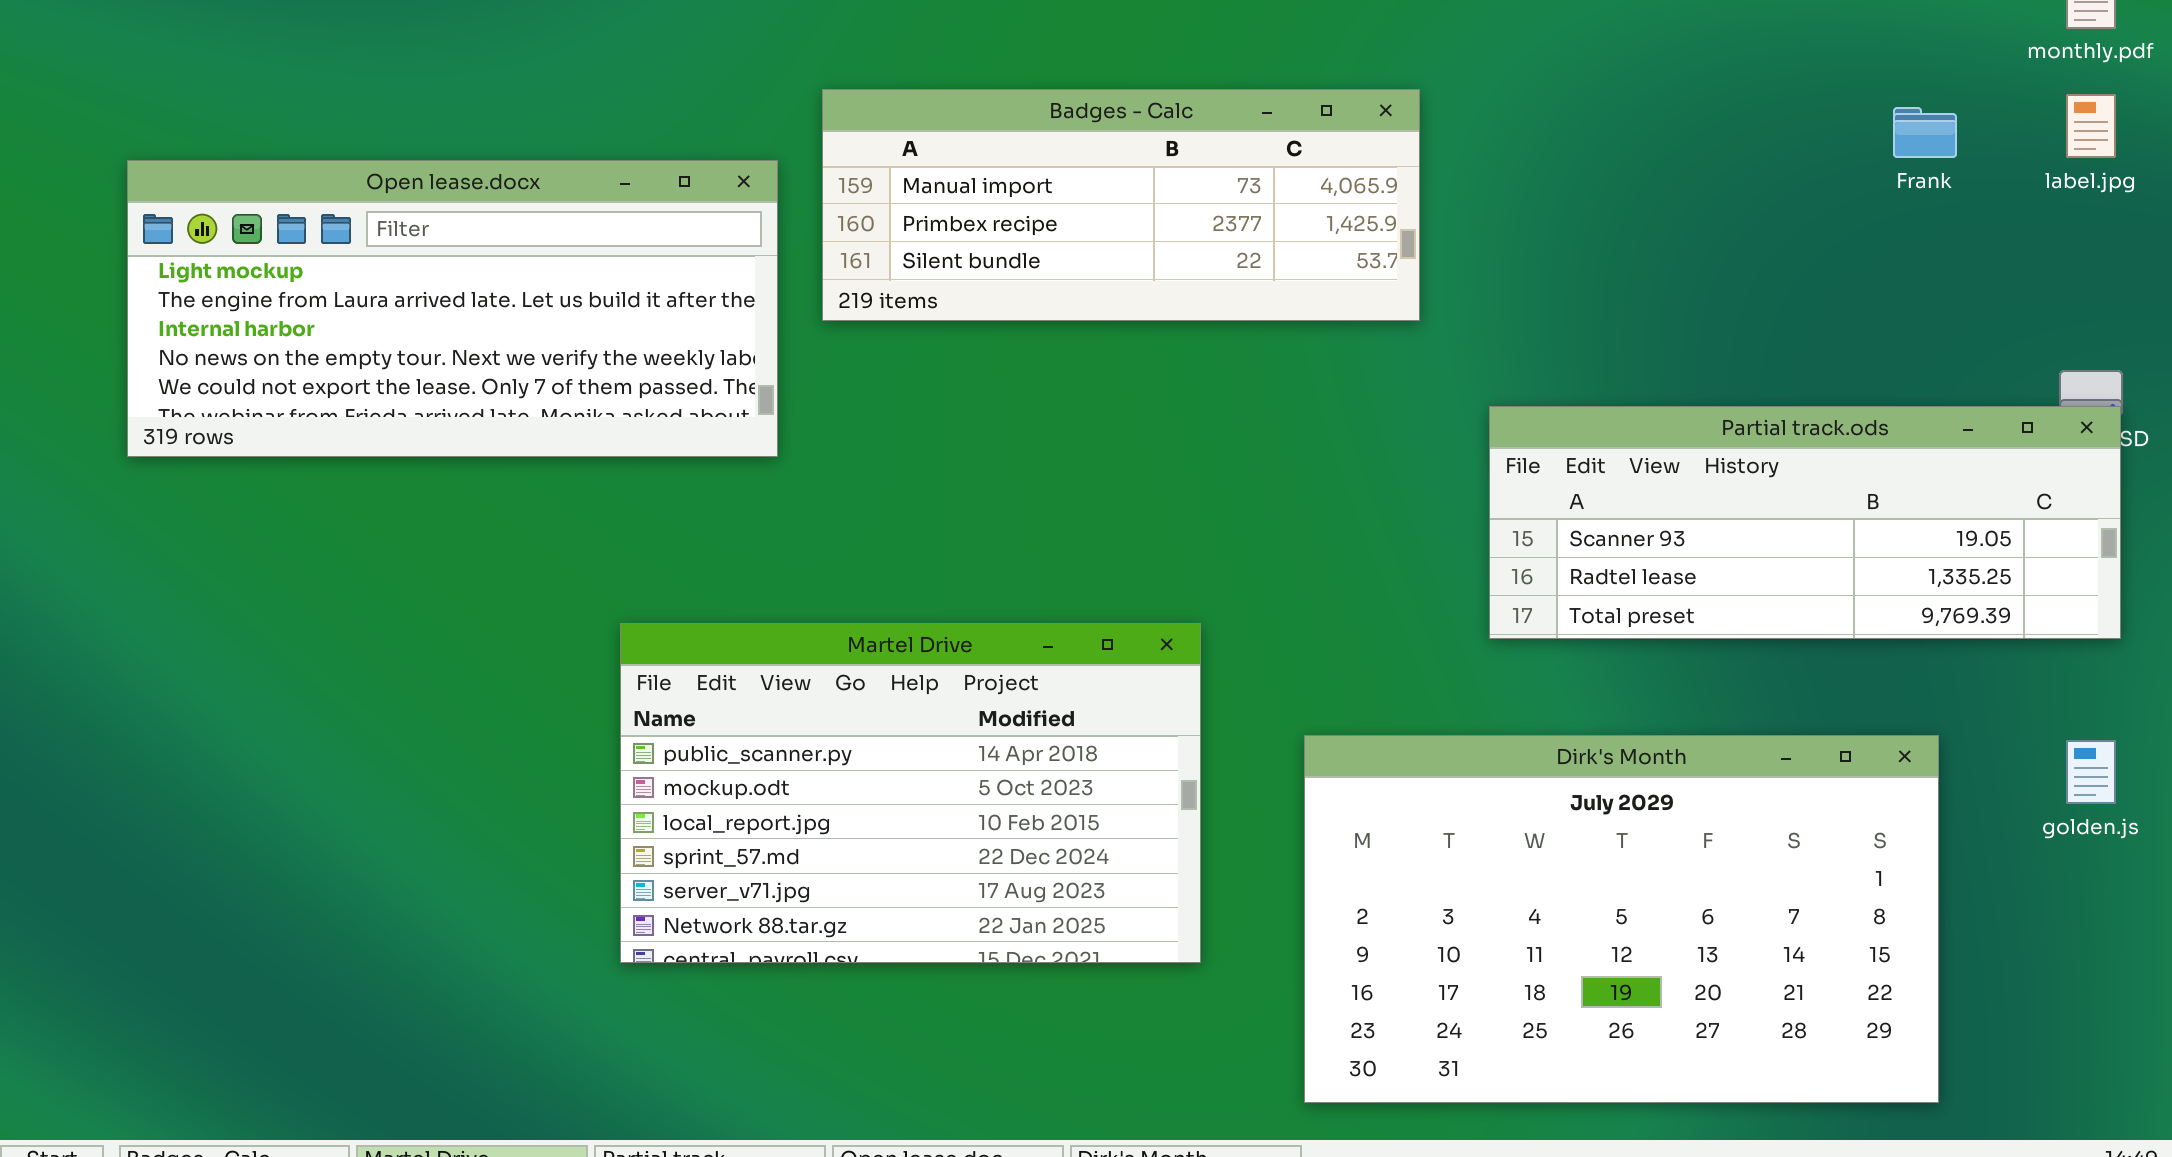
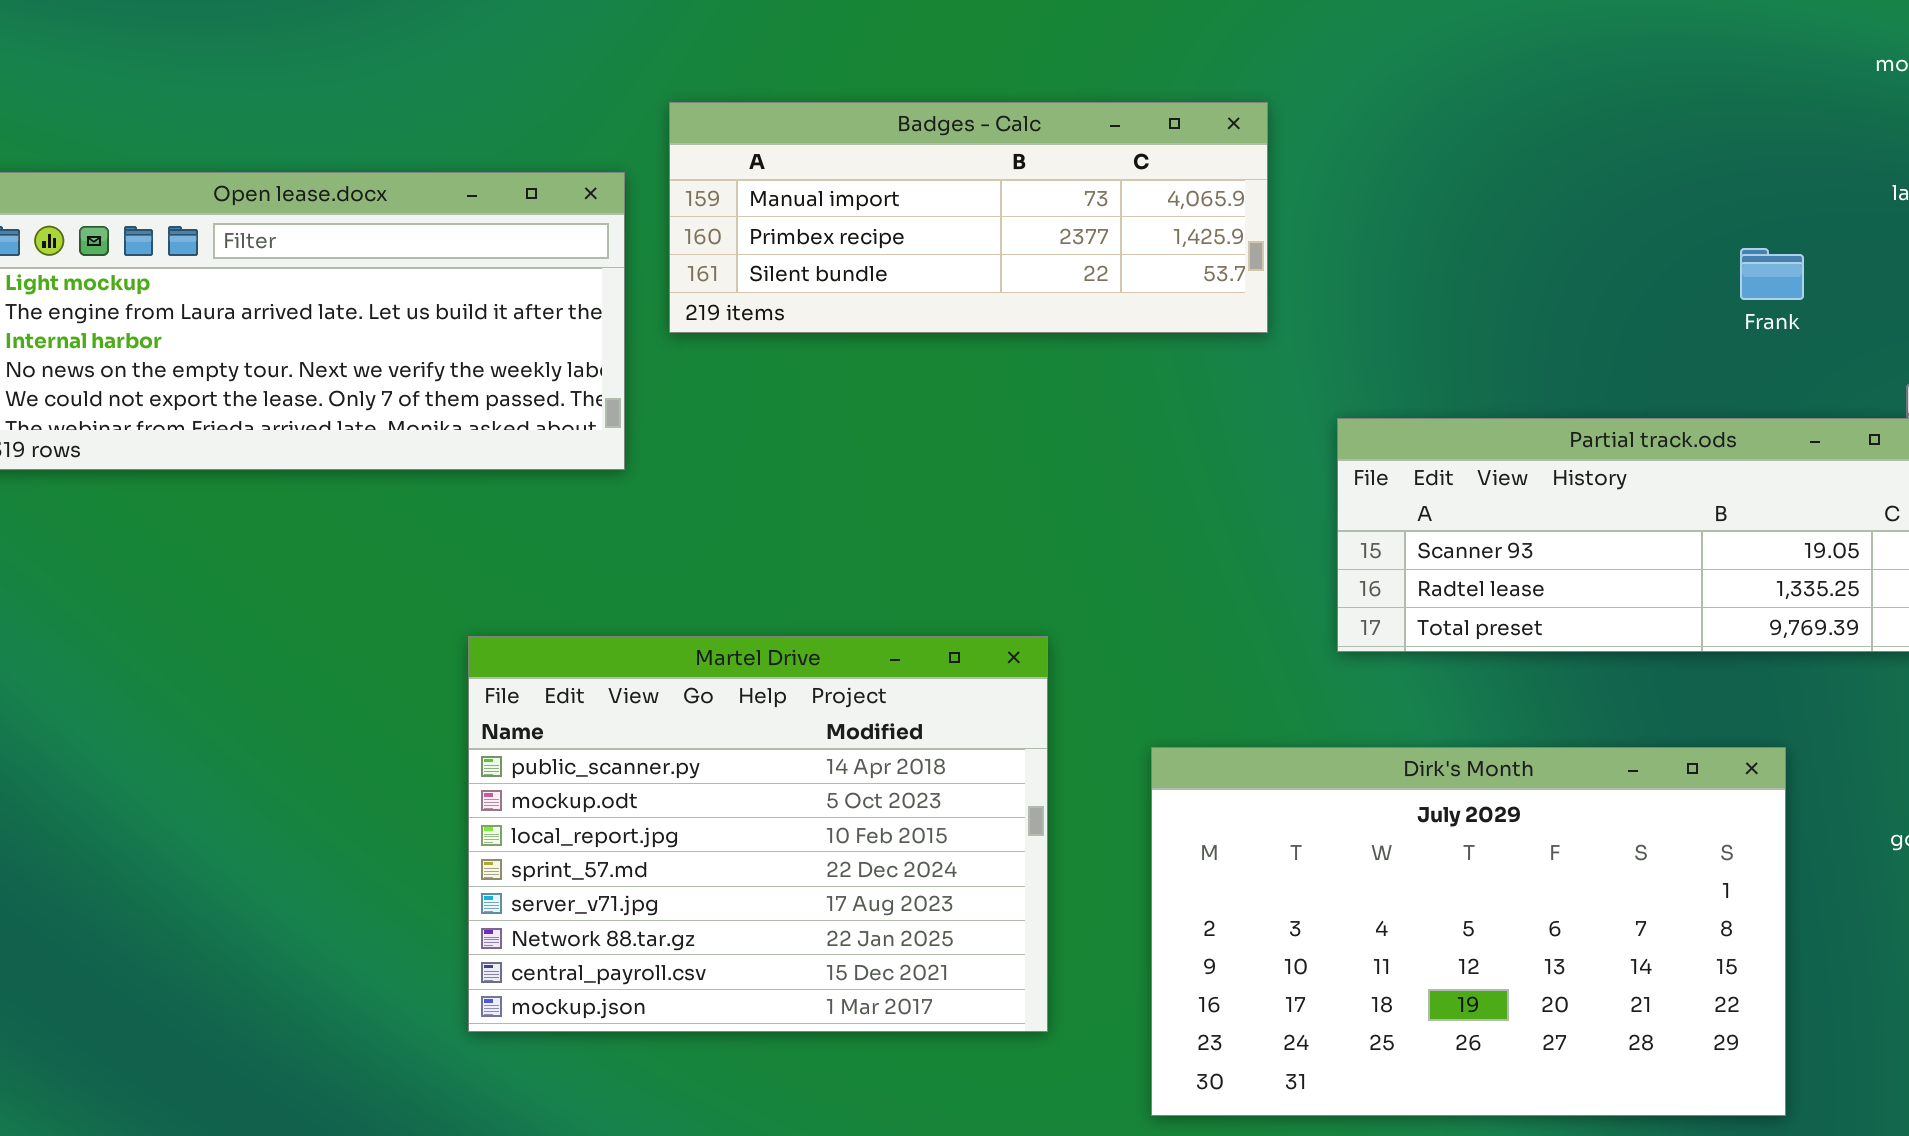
Frank: [1893,107,1957,158] -> [1740,248,1804,300], moved
Martel Drive: [620,623,1201,963] -> [468,636,1048,1032], resized

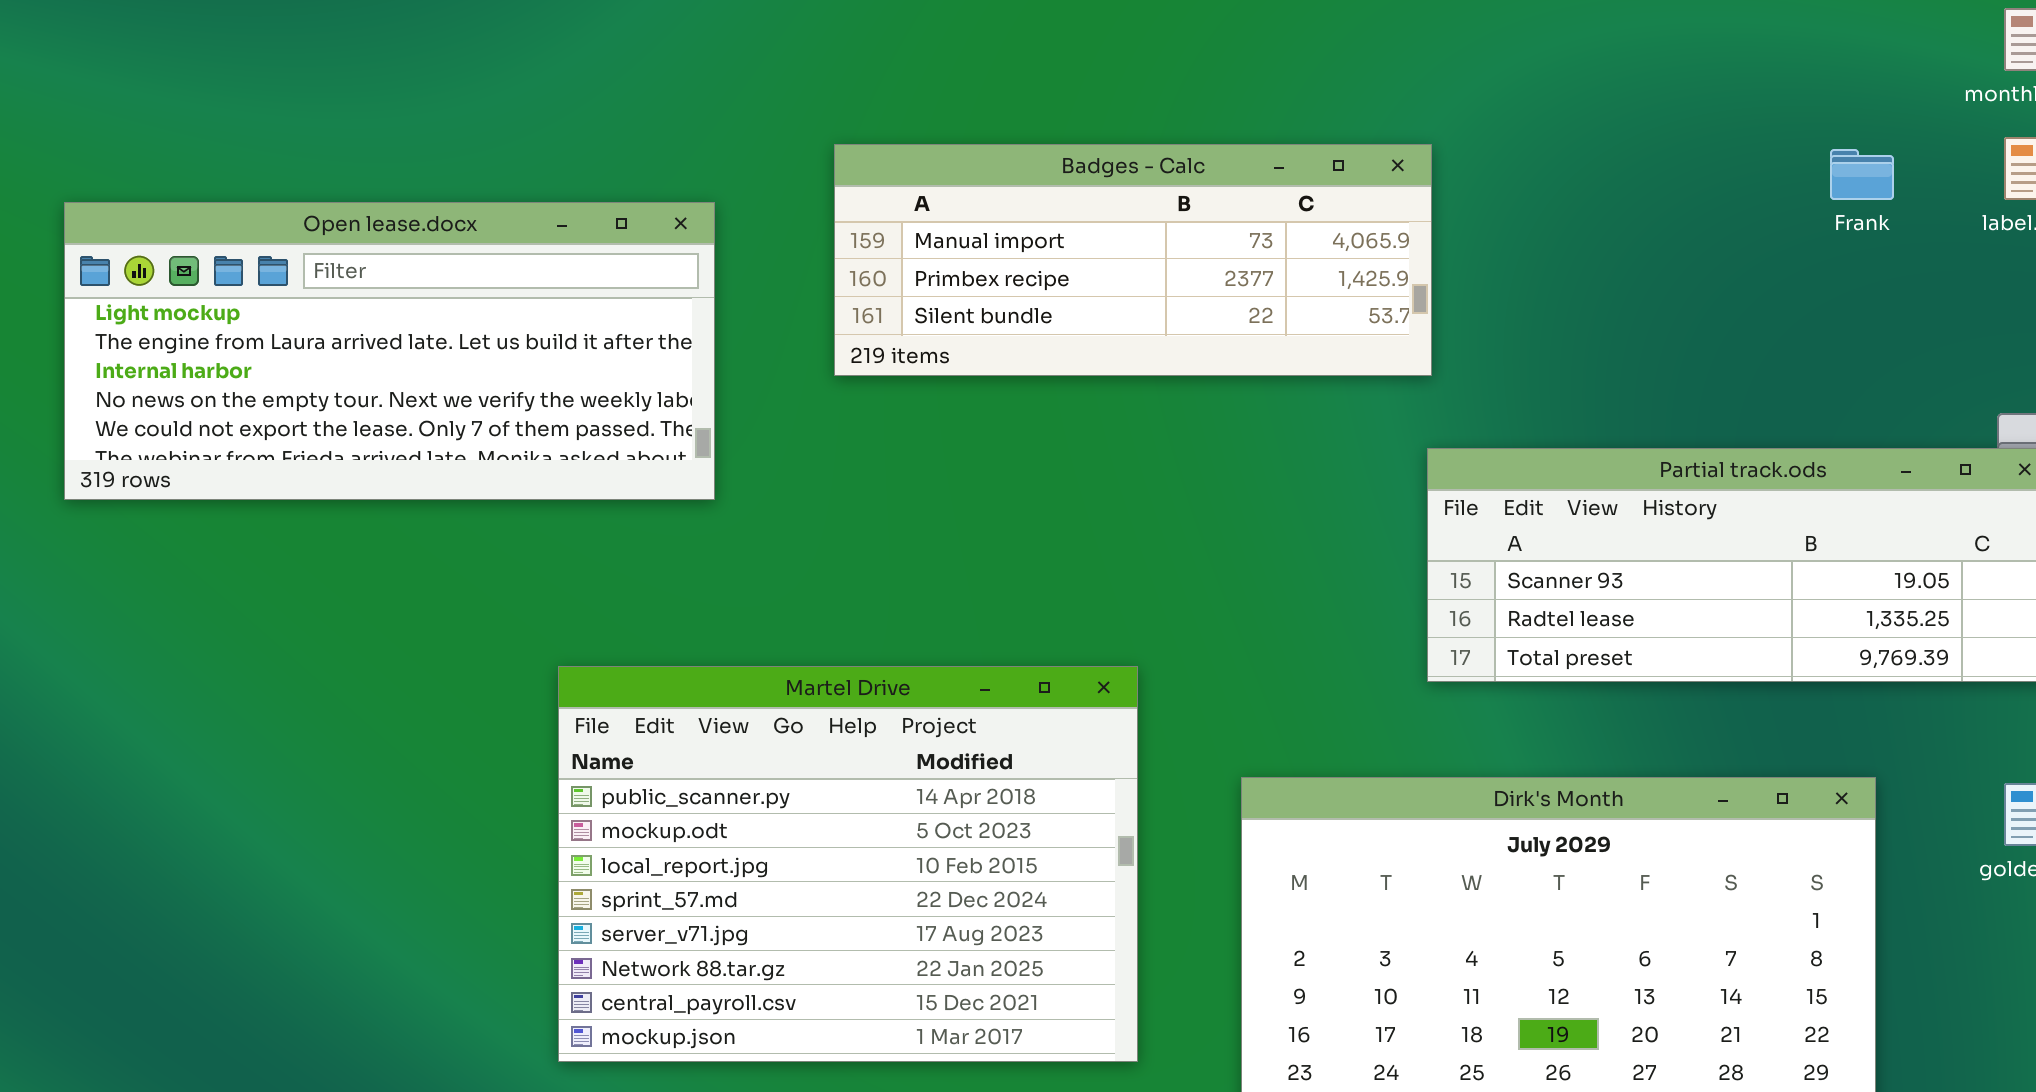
Badges - Calc: [669,102,1268,333] -> [834,144,1432,376], moved
Frank: [1740,248,1804,300] -> [1830,149,1894,200], moved

